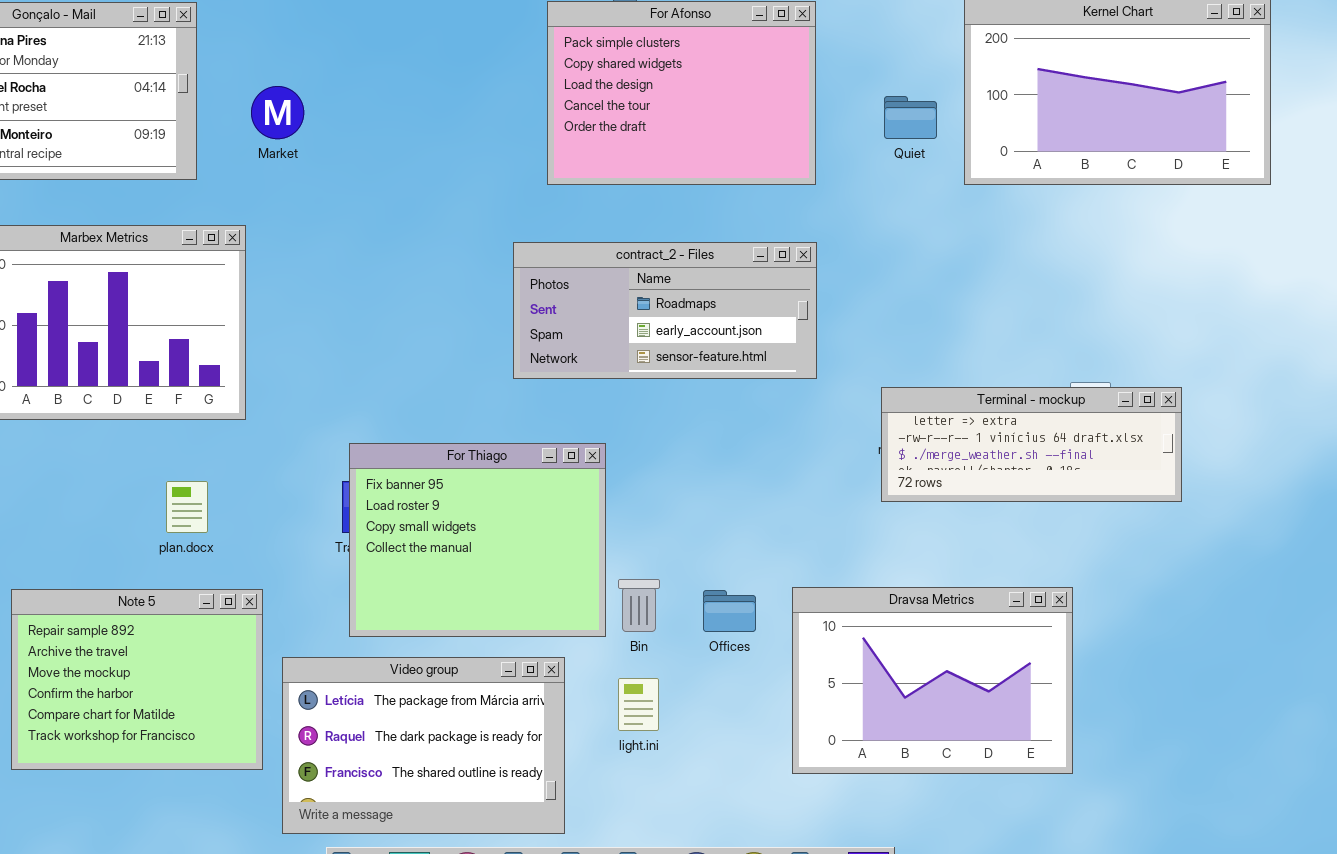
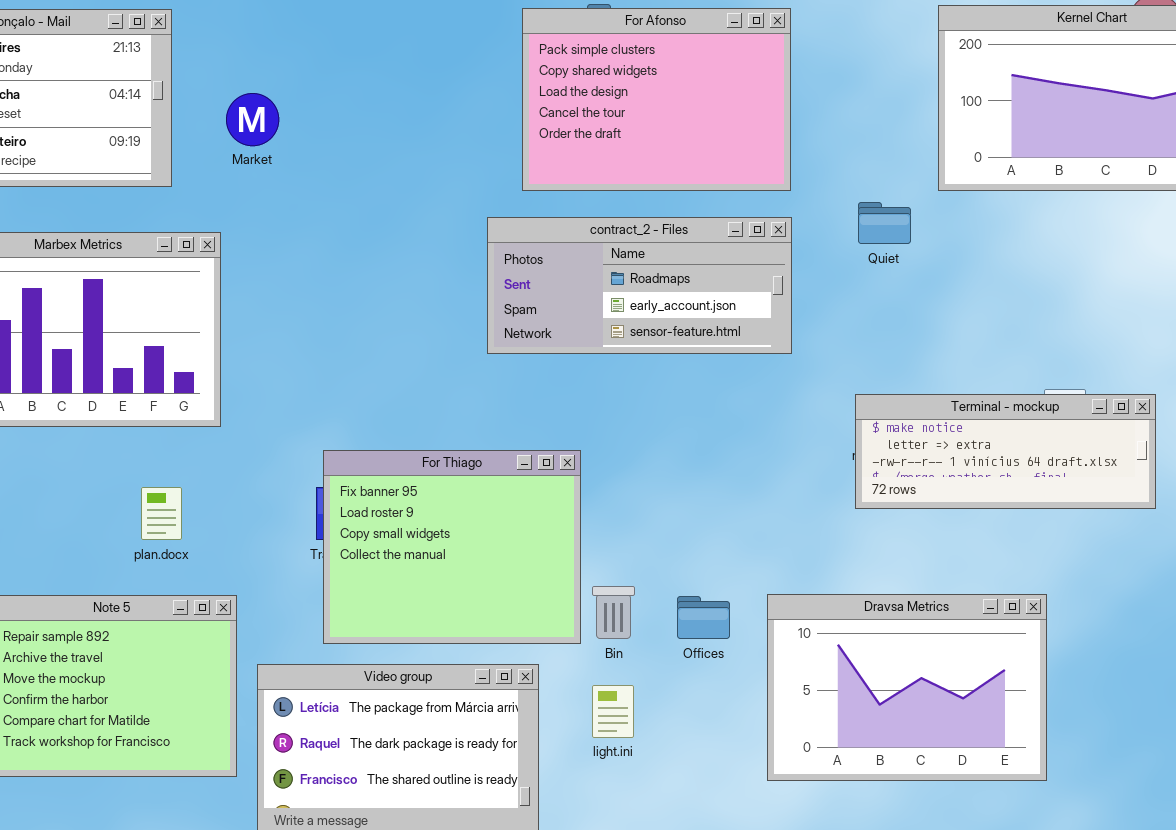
Quiet: [884,96,937,139] -> [858,202,911,244], moved
contract_2 - Files: [513,242,817,379] -> [487,217,792,354], moved
Terminal - mockup: [881,387,1182,502] -> [855,394,1156,509], scrolled up 1 row

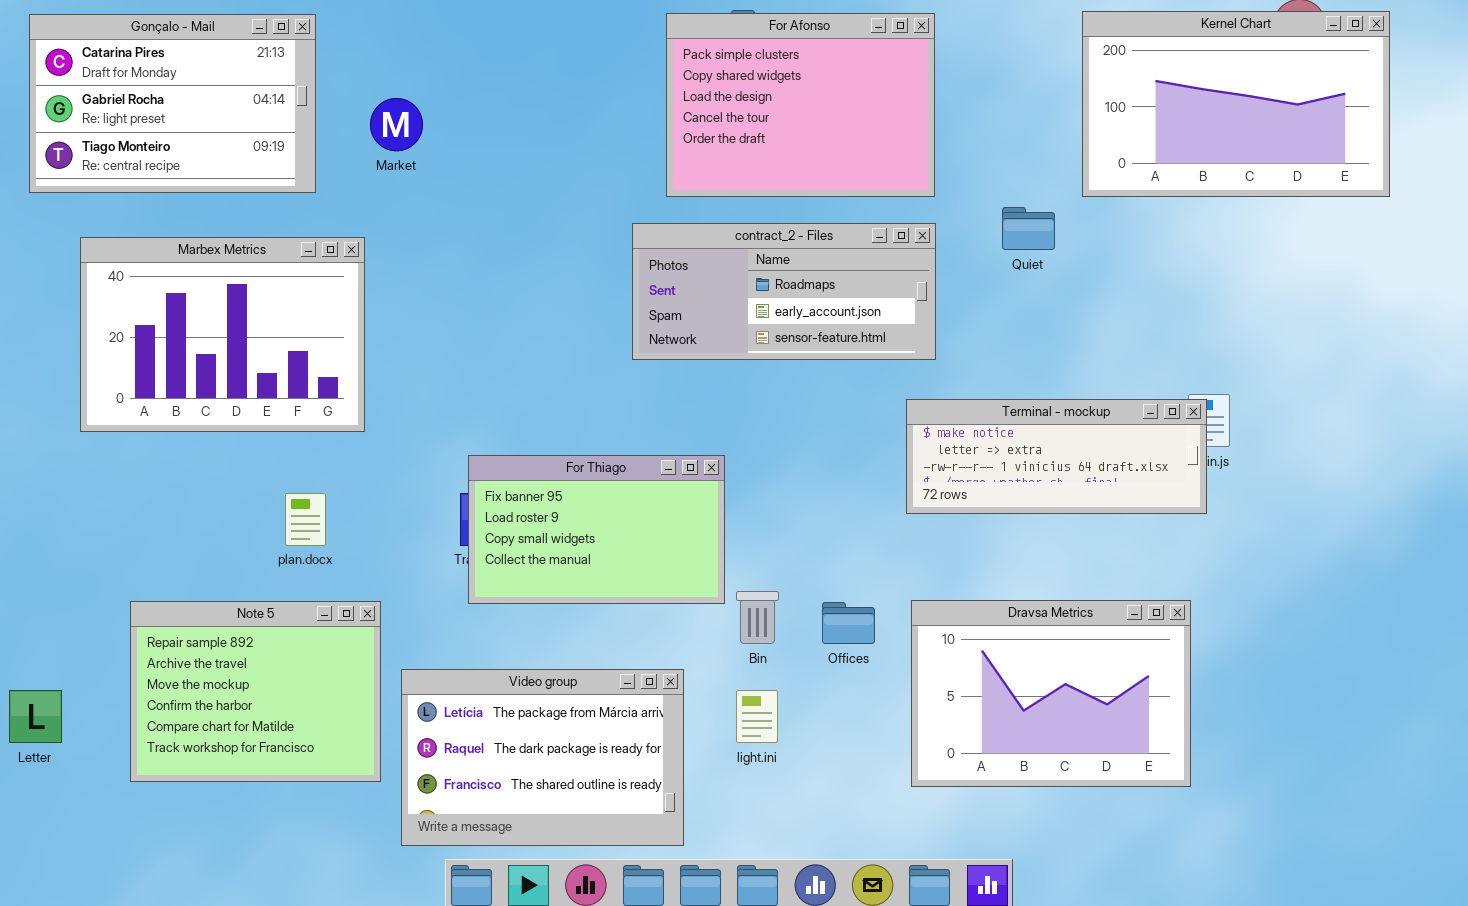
Terminal - mockup: [855,394,1156,509] -> [906,399,1207,514], moved
For Thiago: [323,450,581,644] -> [468,455,725,604], resized

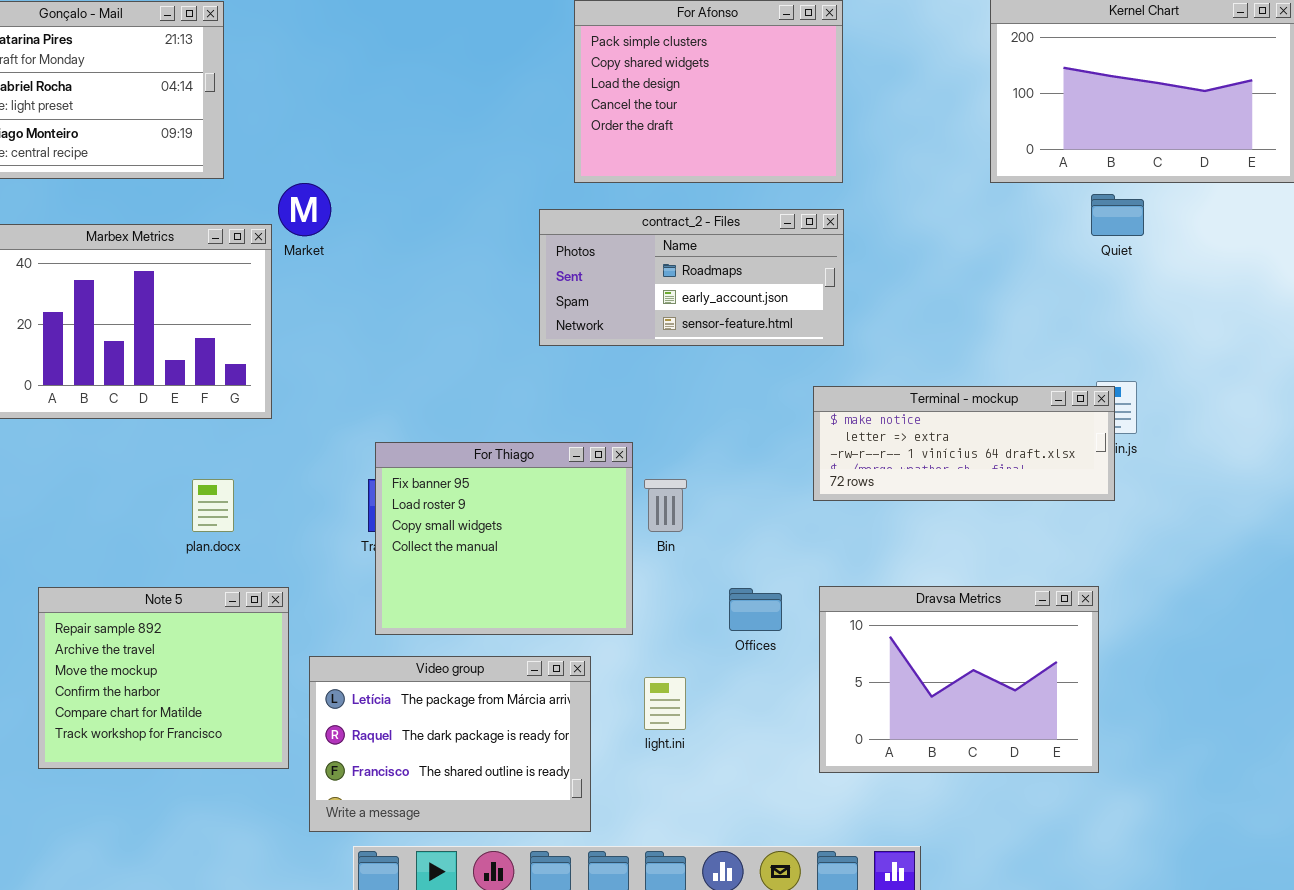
Market: [370,98,423,151] -> [278,183,331,236], moved
Quiet: [1002,207,1055,250] -> [1091,194,1144,236], moved
For Thiago: [468,455,725,604] -> [375,442,633,635], resized
Bin: [736,591,779,644] -> [644,479,687,532], moved

